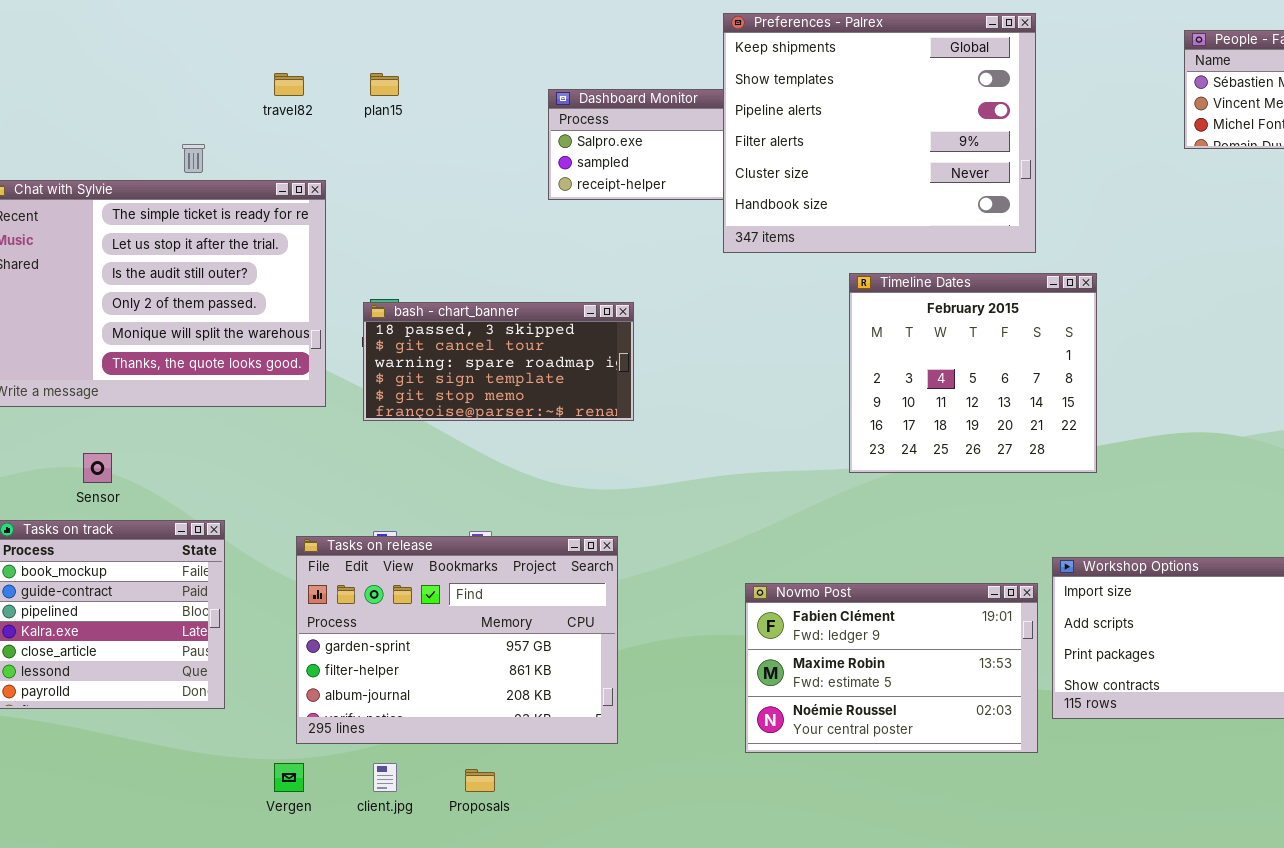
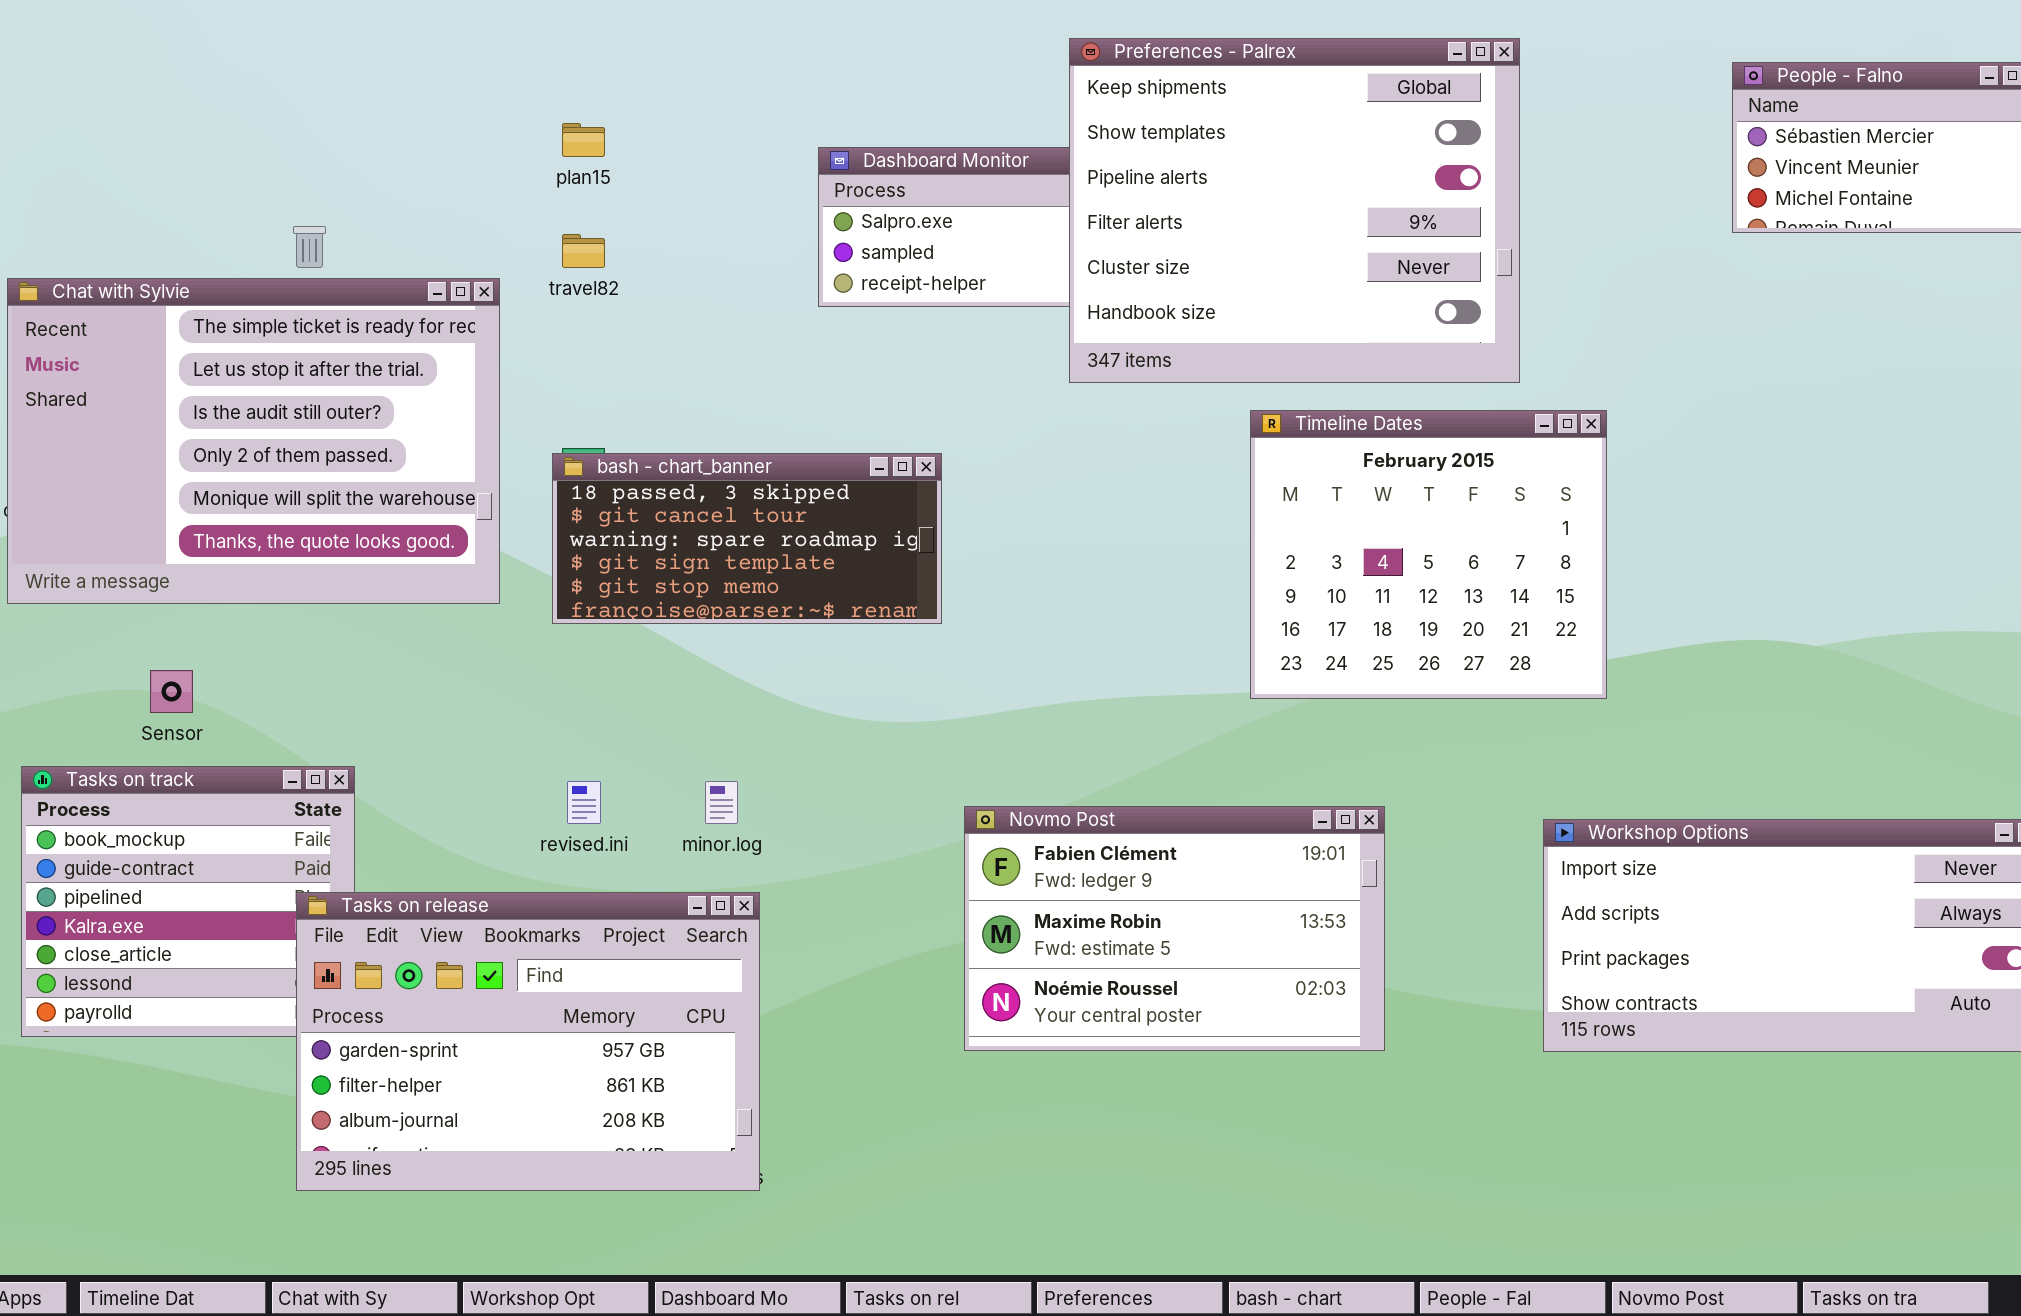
travel82: [274,73,304,96] -> [562,234,605,268], moved
Tasks on release: [296,536,618,744] -> [296,892,760,1191], moved
Novmo Post: [745,583,1038,753] -> [964,806,1385,1051], moved

